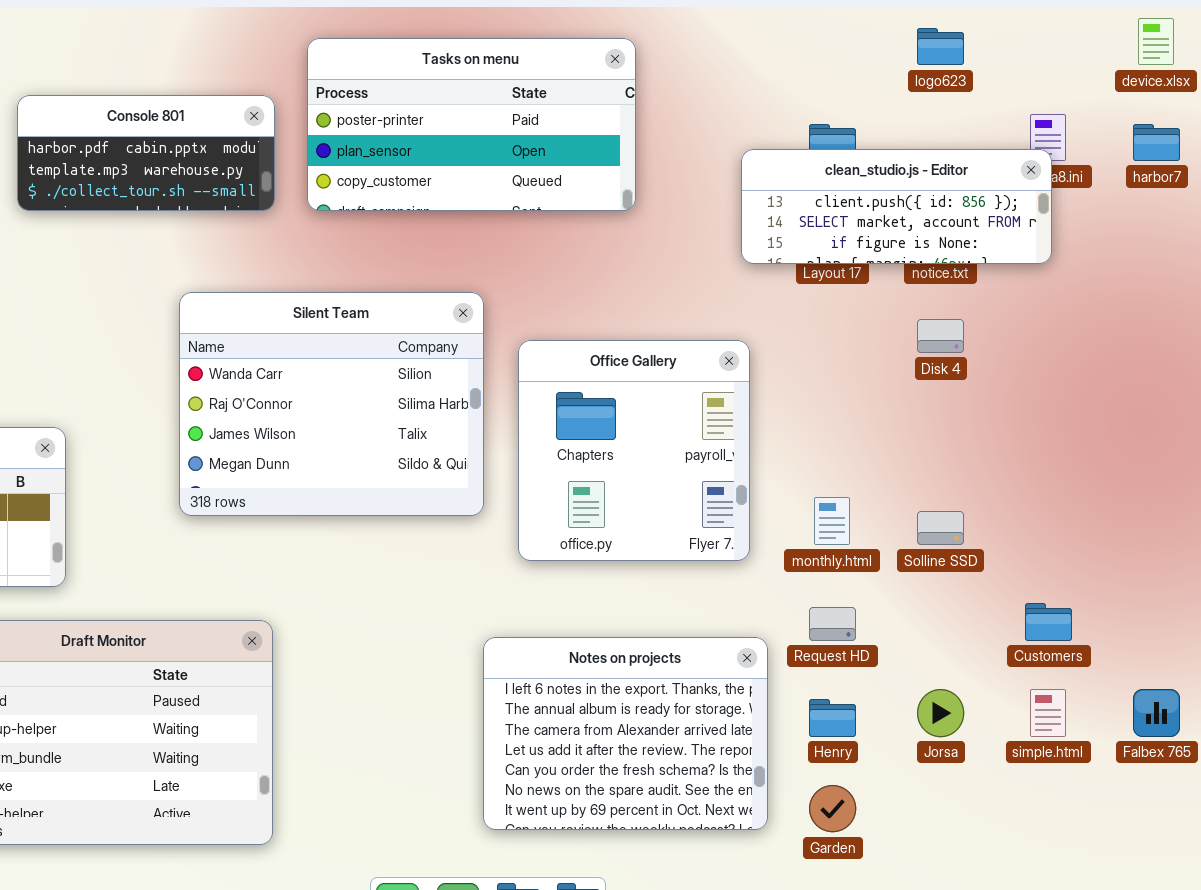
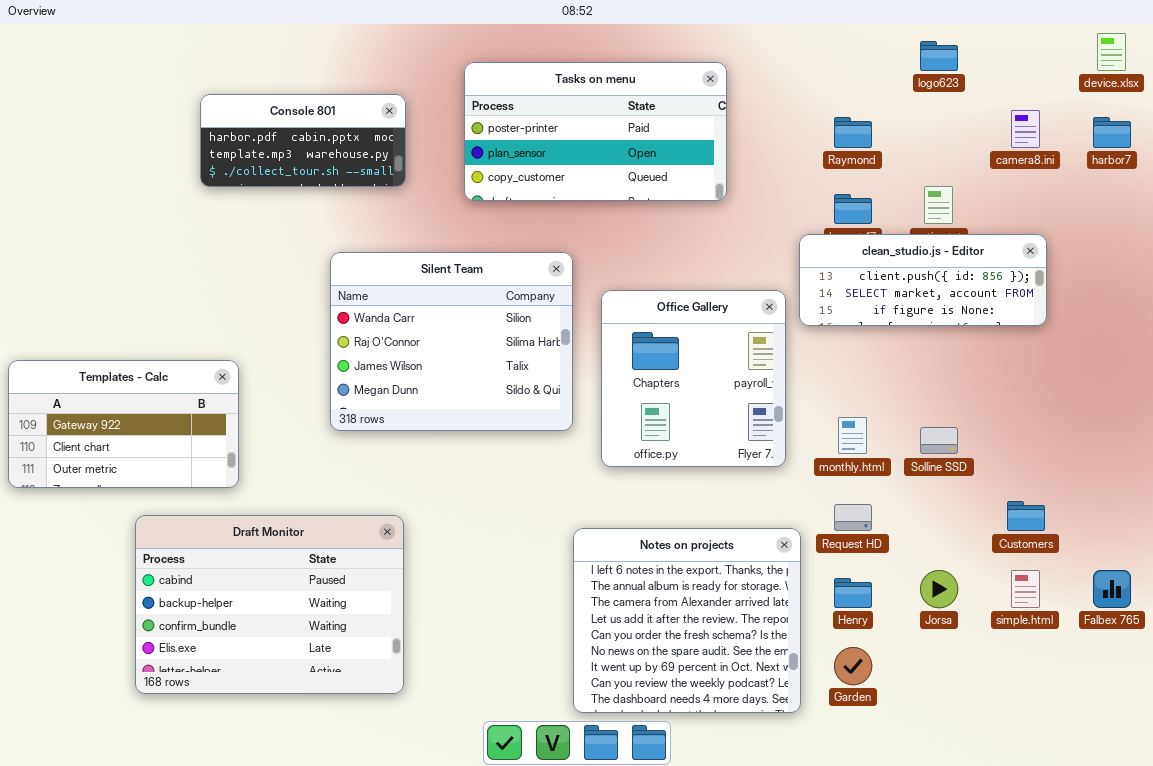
Tasks on menu: [307,38,636,211] -> [464,62,727,201], moved
clean_studio.js - Editor: [741,149,1052,264] -> [799,234,1047,326], moved
Notes on projects: [483,637,768,830] -> [573,528,801,713], resized

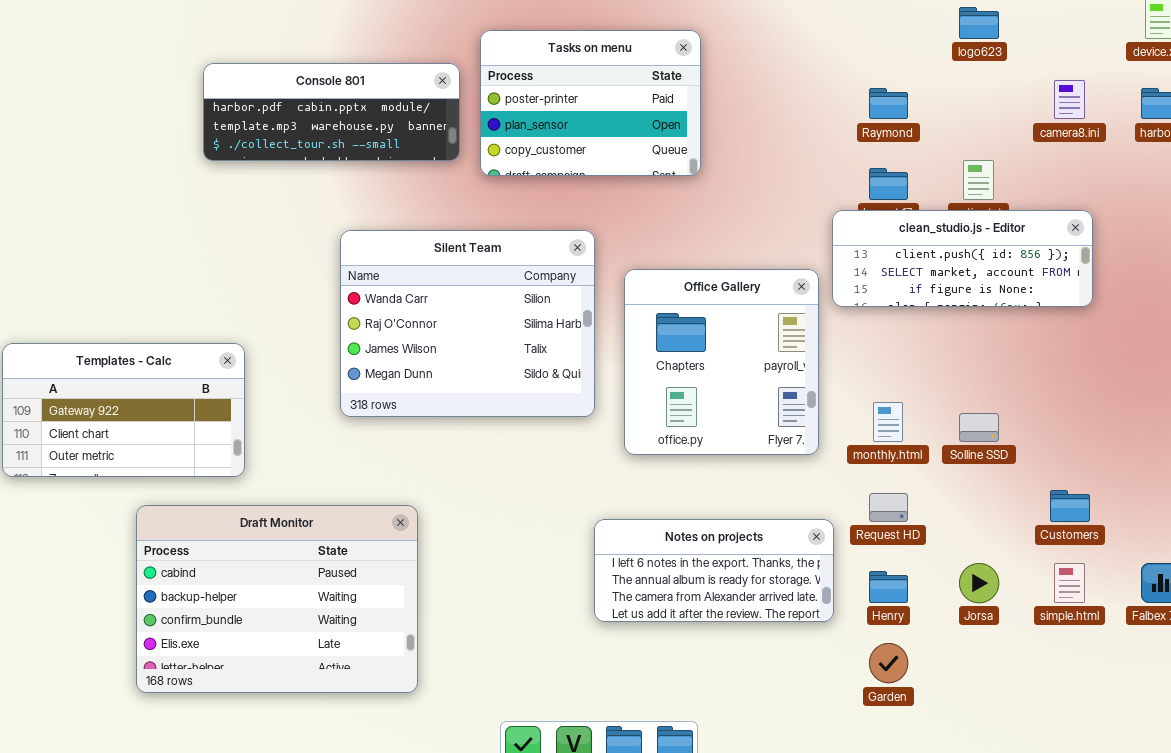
Tasks on menu: [464,62,727,201] -> [480,30,701,176], resized
Console 801: [200,94,406,187] -> [203,63,460,161], resized
Notes on projects: [573,528,801,713] -> [594,519,834,622], resized

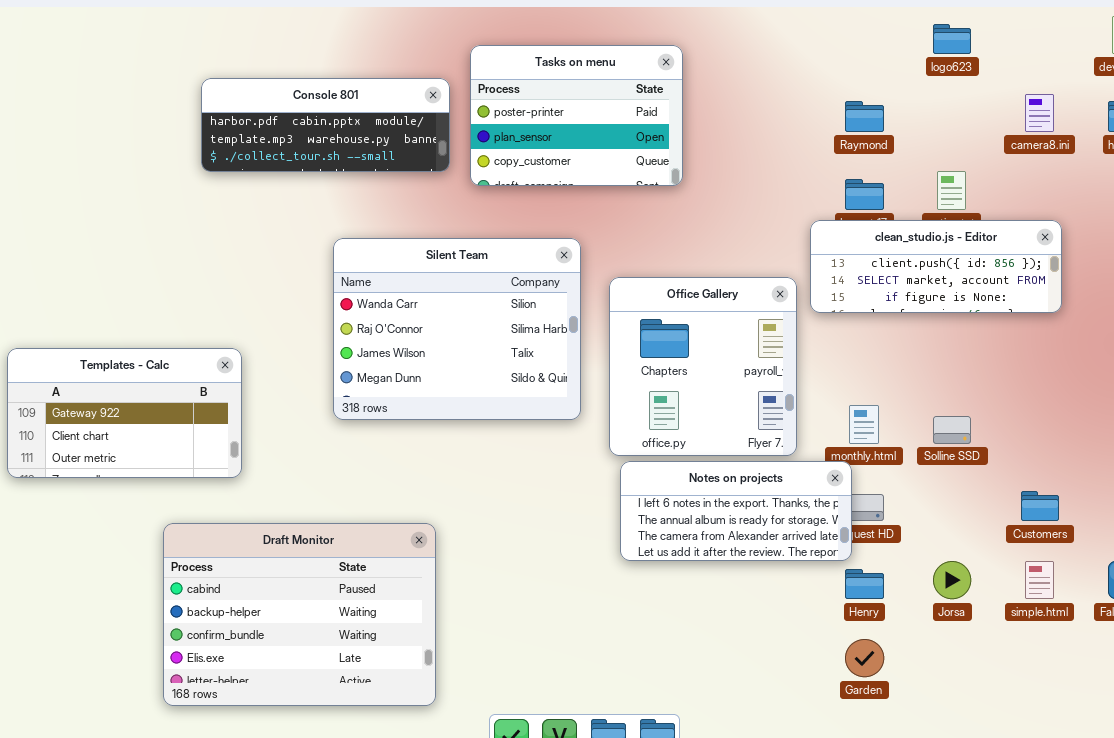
Draft Monitor: [136,505,418,693] -> [163,523,436,706], moved
Notes on projects: [594,519,834,622] -> [620,461,852,561], moved

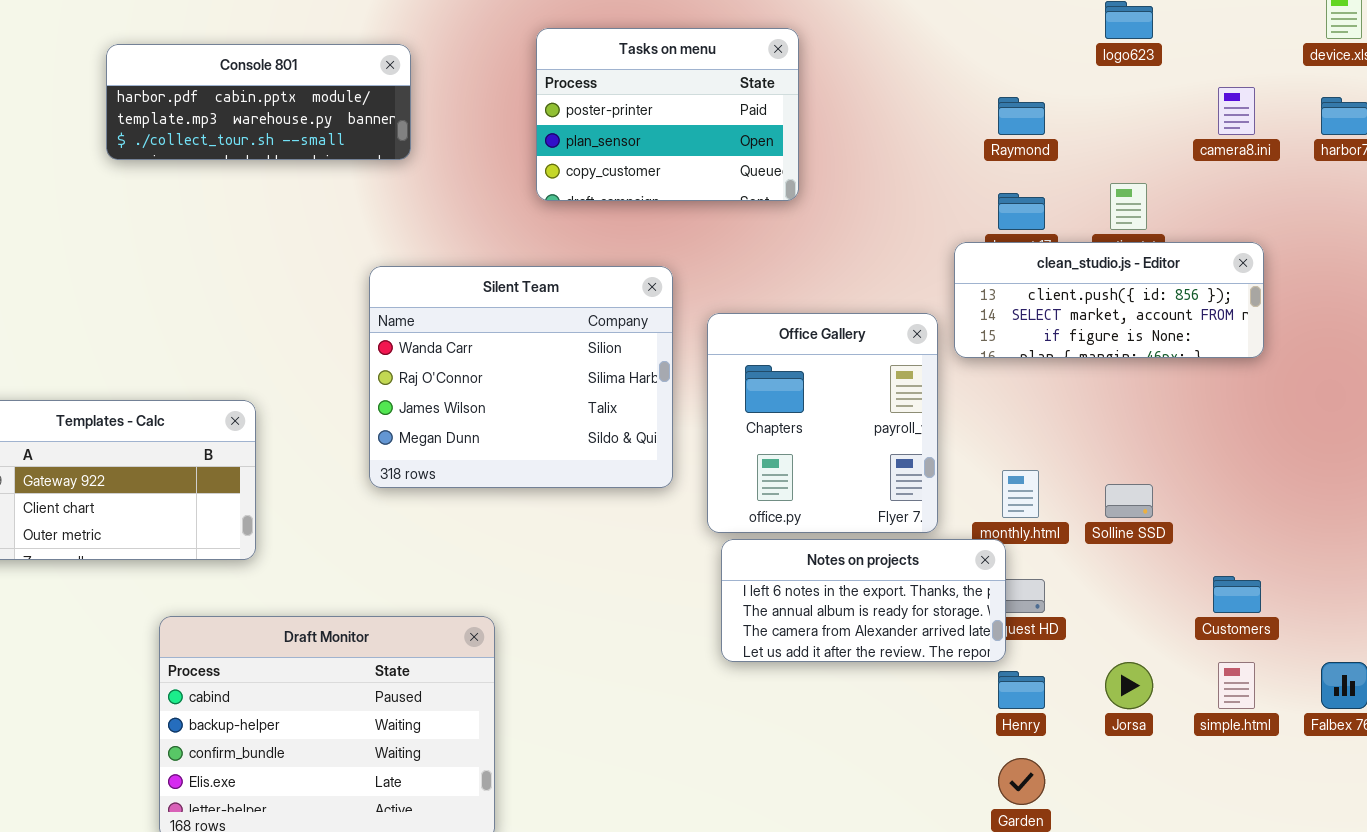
Console 801: [201,78,450,172] -> [106,44,411,160], moved

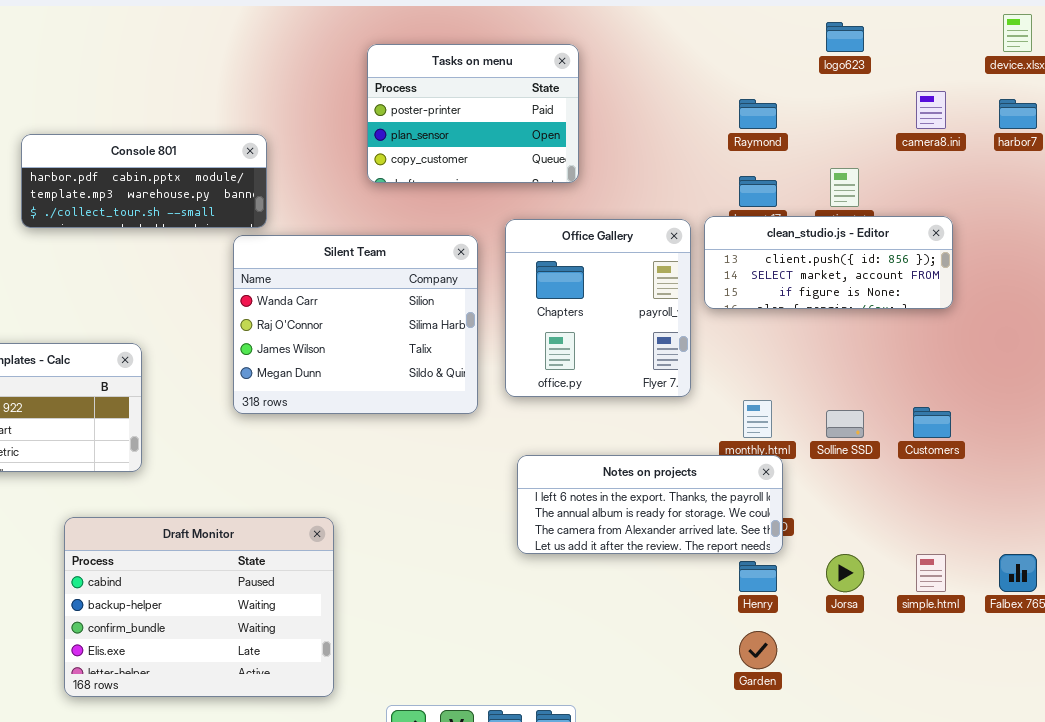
Console 801: [106,44,411,160] -> [21,134,267,228], moved
Office Gallery: [707,313,938,533] -> [505,219,691,397], moved
Notes on projects: [721,539,1006,662] -> [517,455,783,554], resized
Customers: [1213,576,1261,613] -> [913,407,951,438], moved

